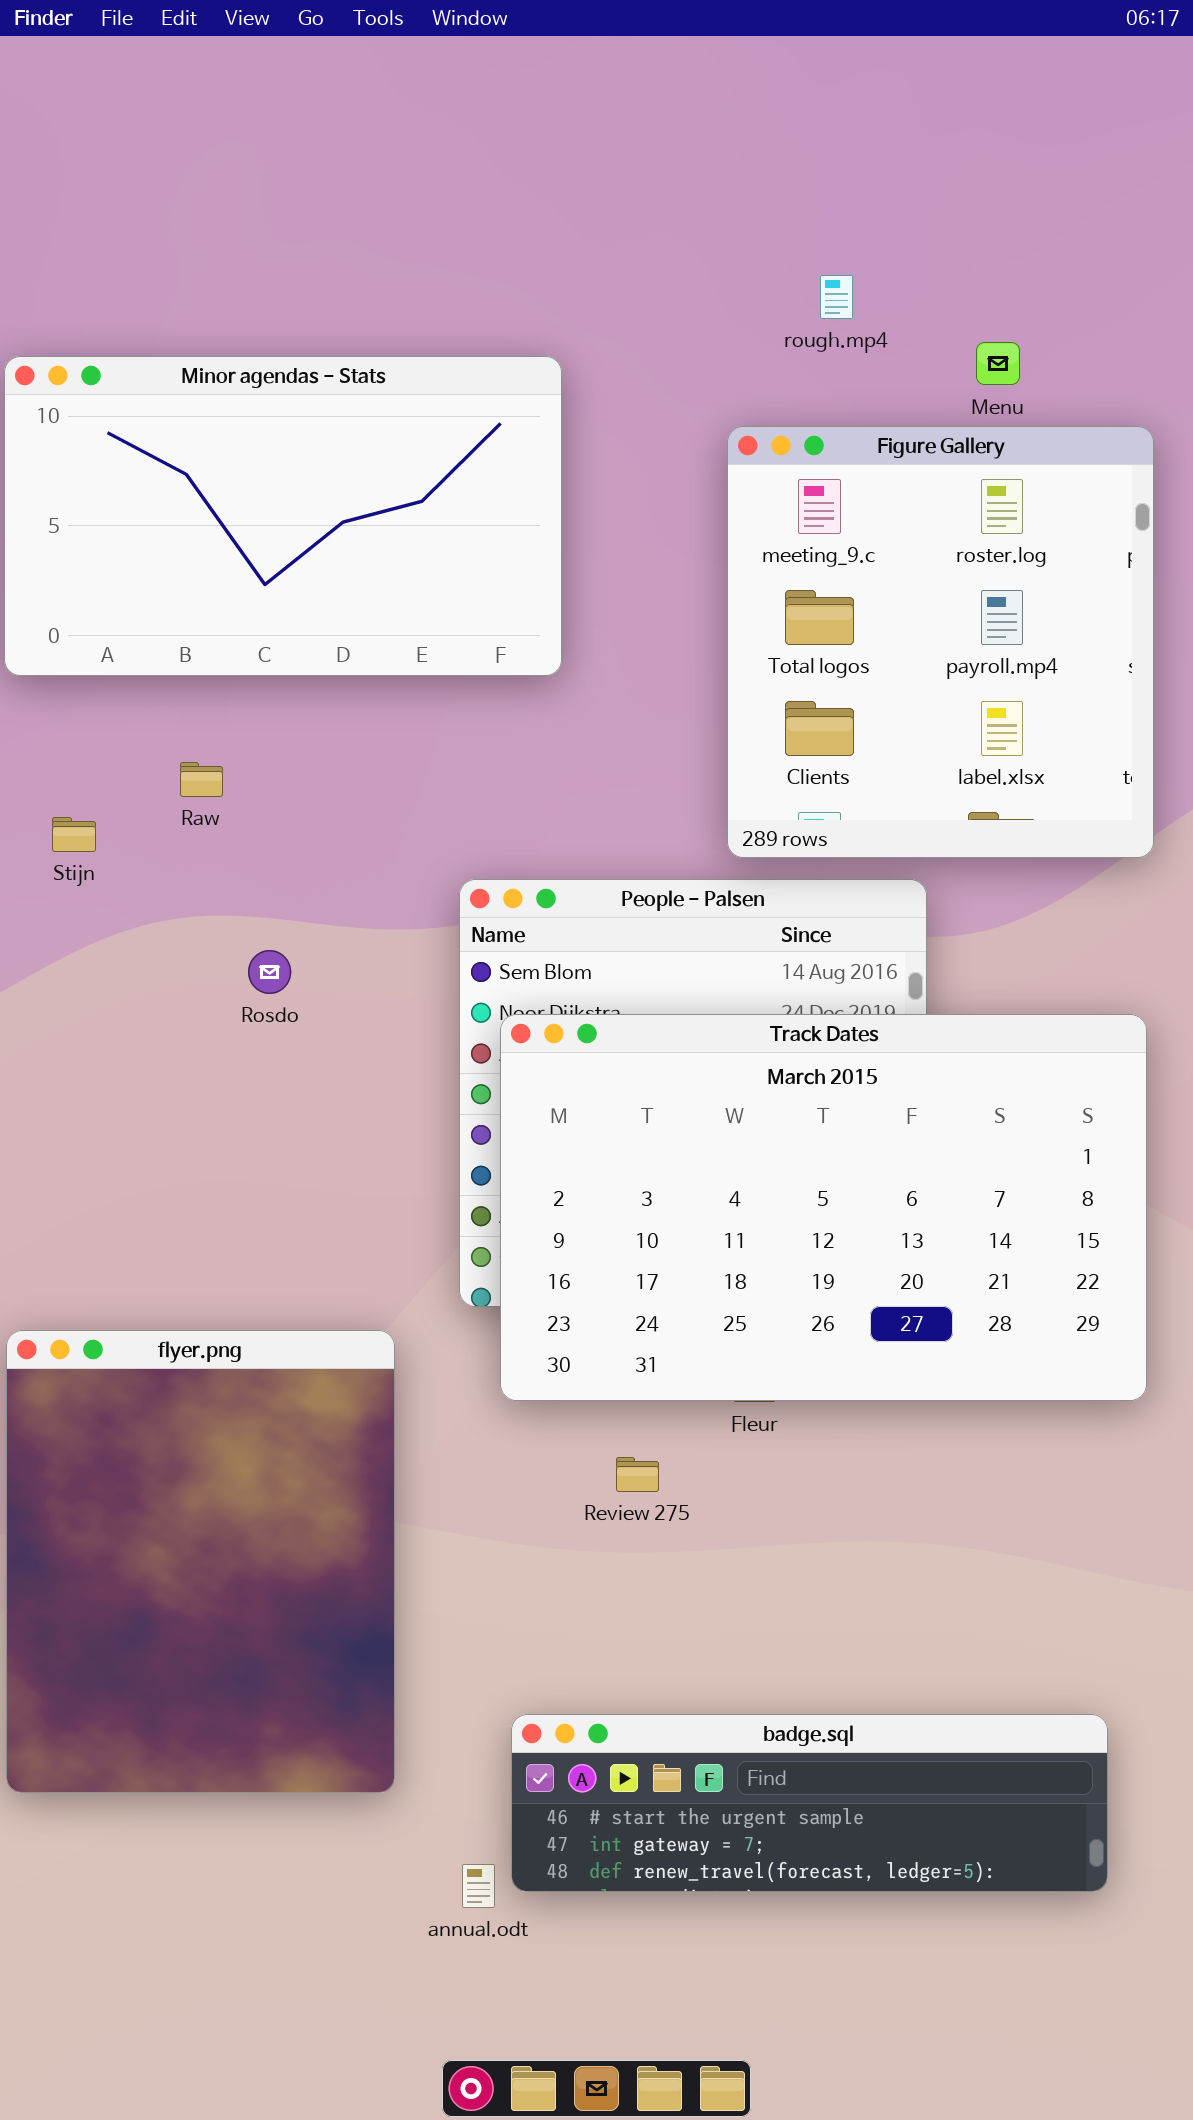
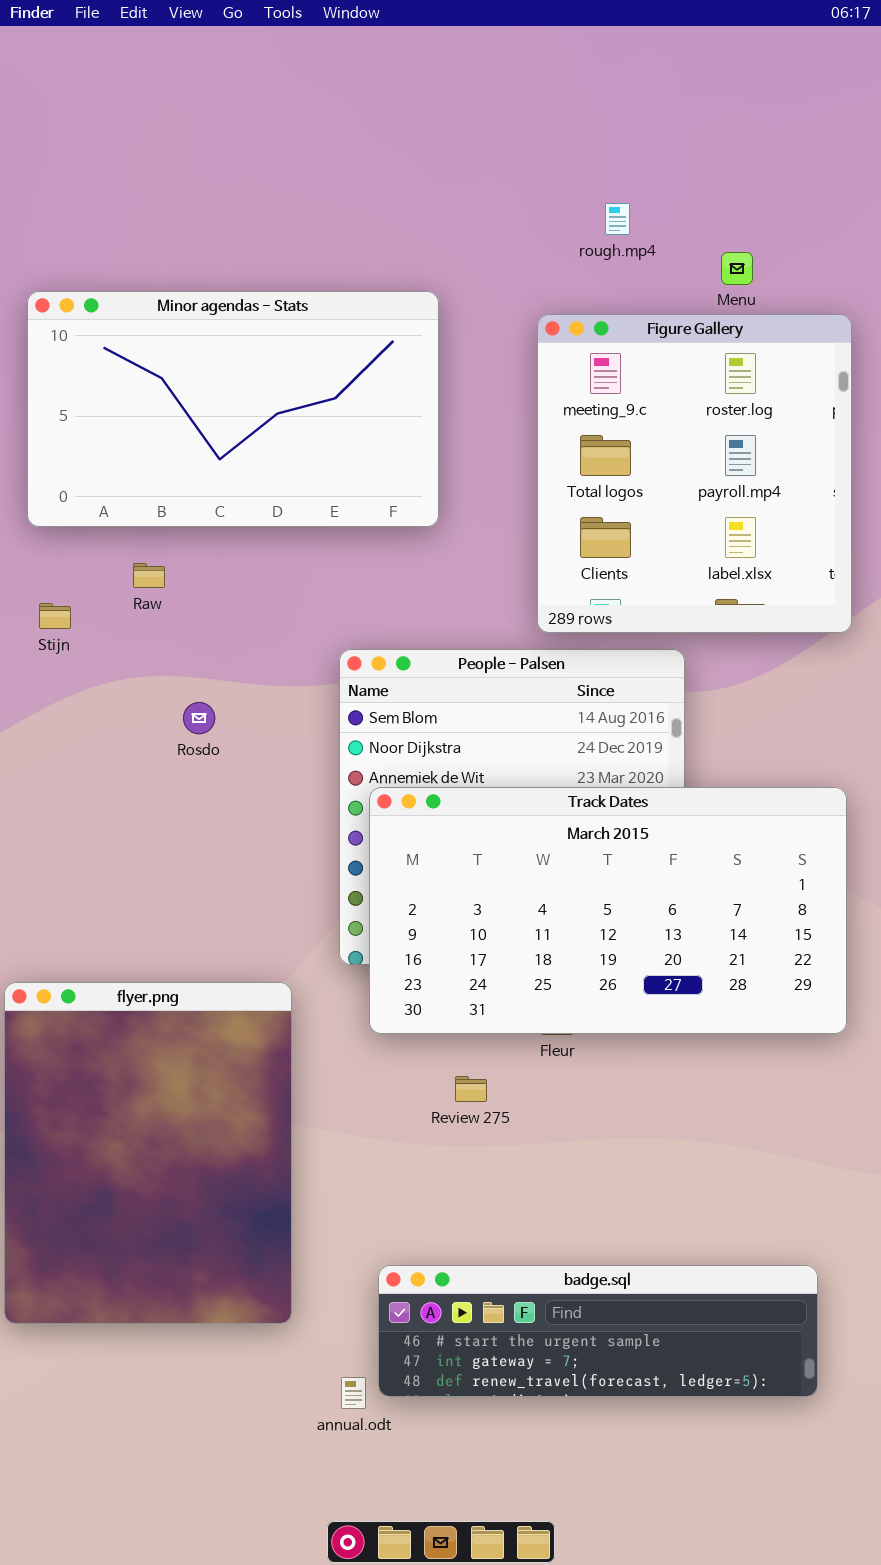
Minor agendas - Stats: [4,356,562,676] -> [27,291,439,527], moved
Track Dates: [500,1014,1147,1401] -> [369,787,847,1034], resized

